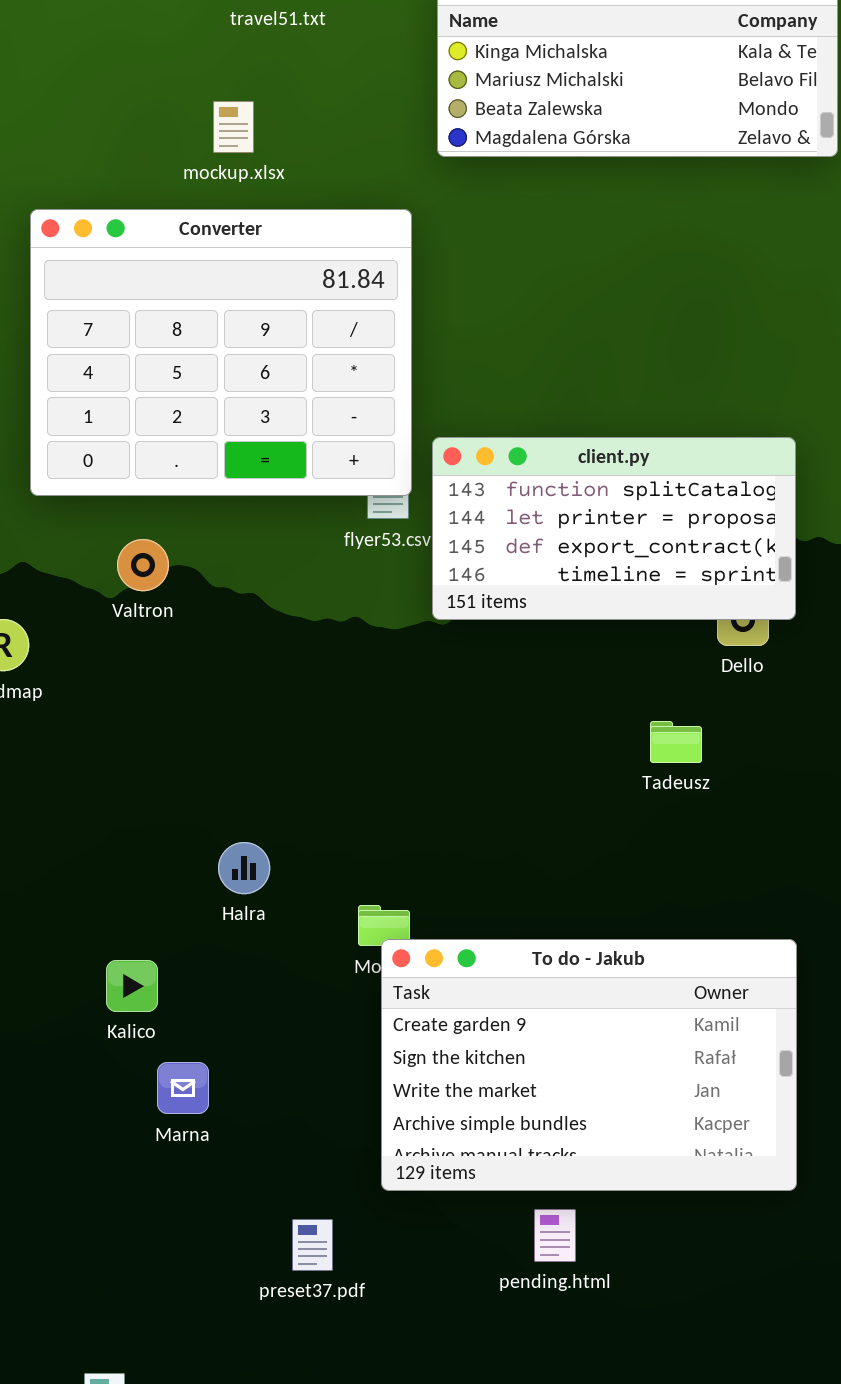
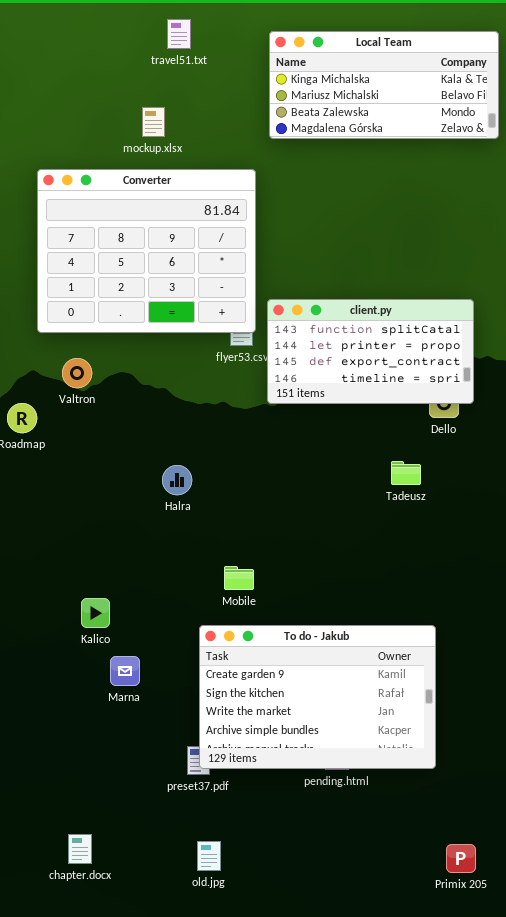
Valtron: [117,539,169,591] -> [62,358,92,388], moved
Halra: [218,842,270,894] -> [162,465,192,495], moved
To do - Jakub: [381,939,797,1191] -> [199,625,436,769], moved

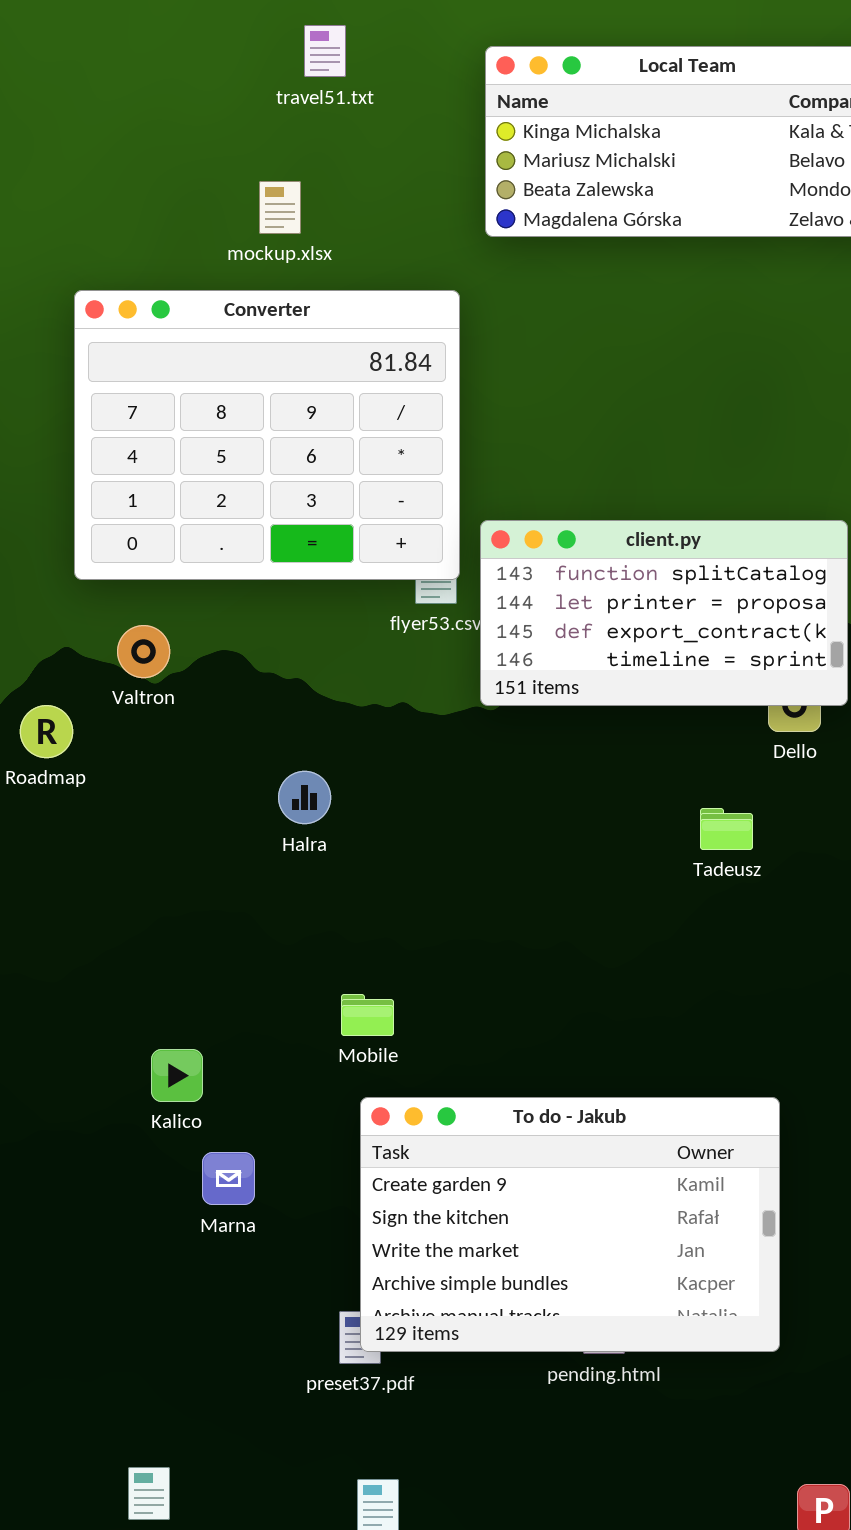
Halra: [162,465,192,495] -> [278,771,331,824], moved
Mobile: [224,566,254,590] -> [341,994,394,1036], moved

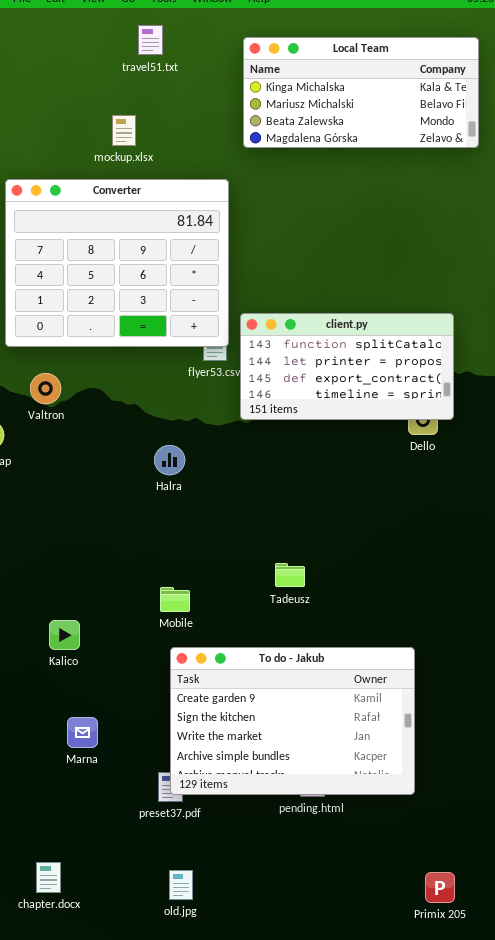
Halra: [278,771,331,824] -> [154,445,185,475], moved
Tadeusz: [700,808,753,850] -> [275,563,305,587], moved
Marna: [202,1152,255,1205] -> [67,717,98,748], moved

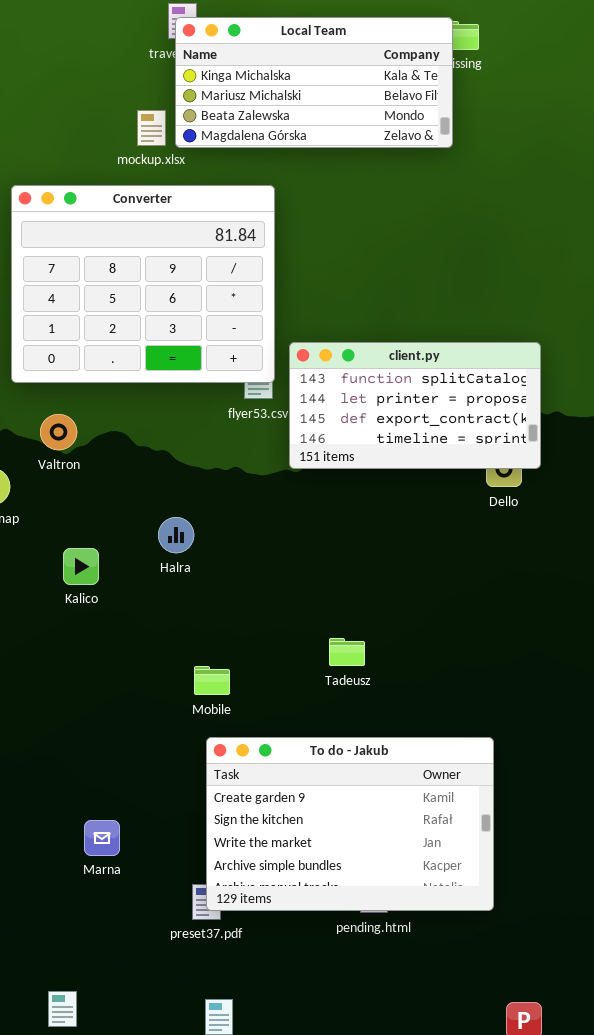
Local Team: [243,37,479,148] -> [175,17,453,148], moved
Halra: [154,445,185,475] -> [158,517,194,553], moved
Kalico: [49,620,80,650] -> [63,548,99,585], moved

